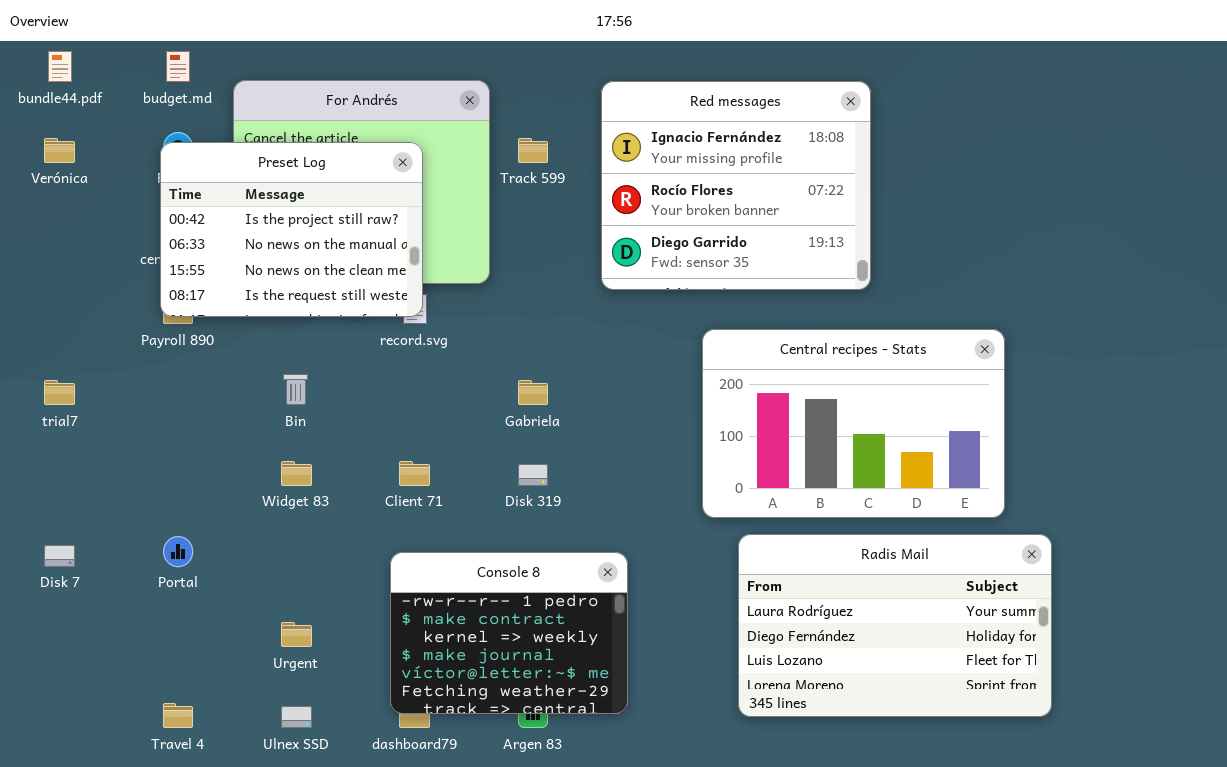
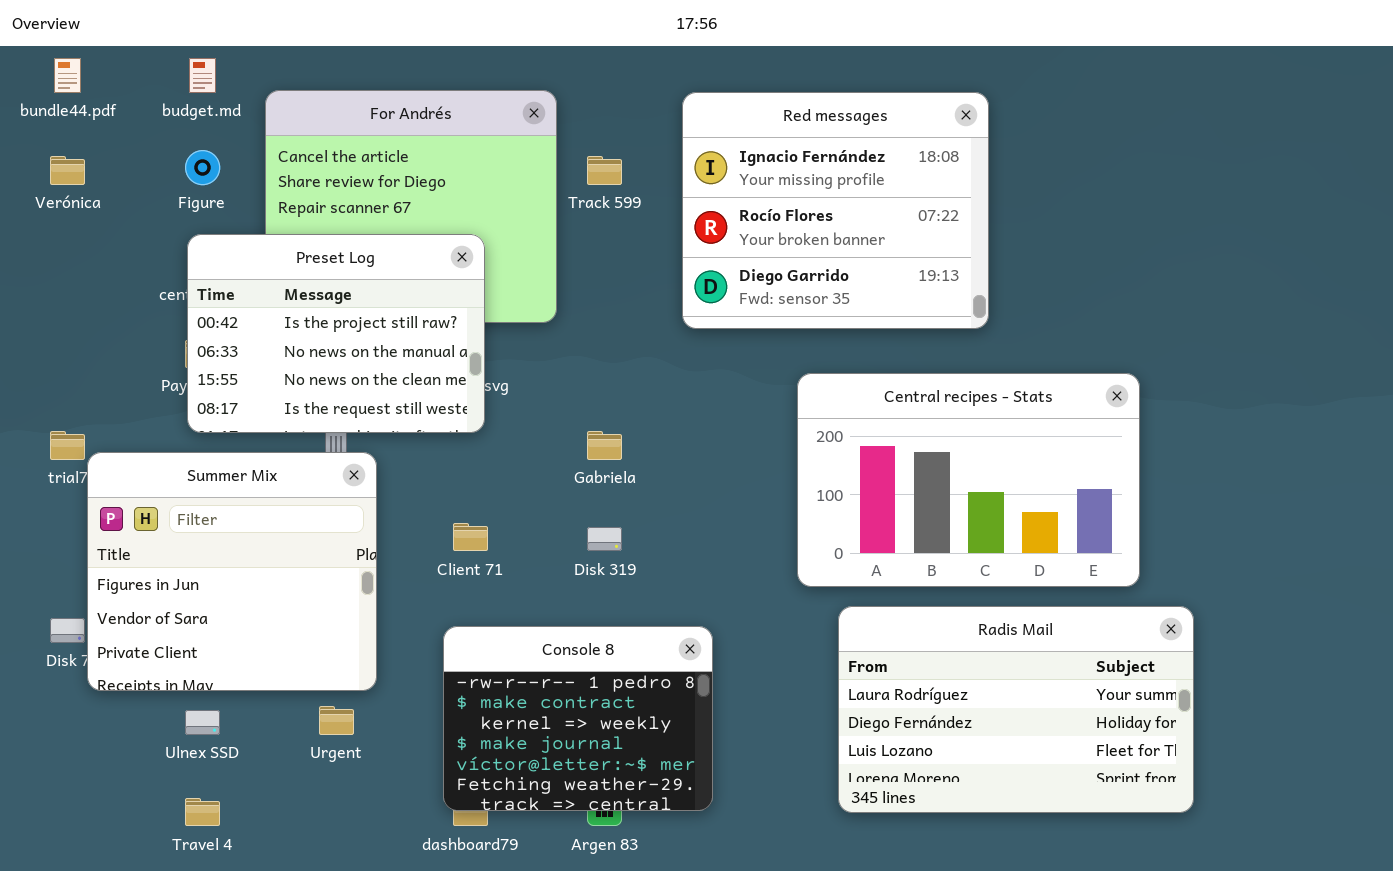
Preset Log: [160,142,423,317] -> [187,234,485,433], moved
Summer Mix: none -> [87,452,377,691], opened
Ulnex SSD: [281,706,312,728] -> [185,710,220,735], moved

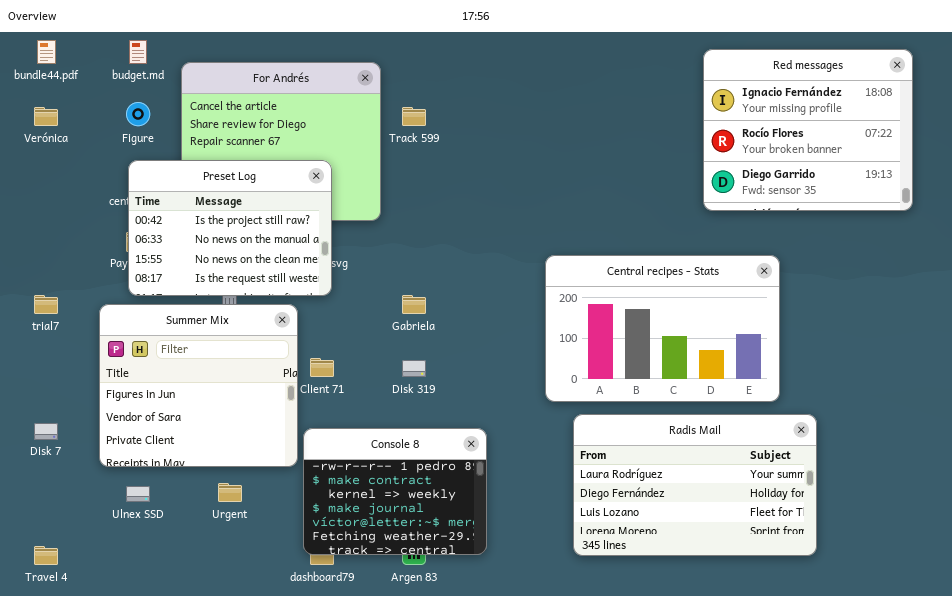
Red messages: [682,92,989,329] -> [703,49,913,211], moved
Summer Mix: [87,452,377,691] -> [99,304,298,467], moved
Travel 4: [185,798,220,826] -> [34,546,58,565], moved

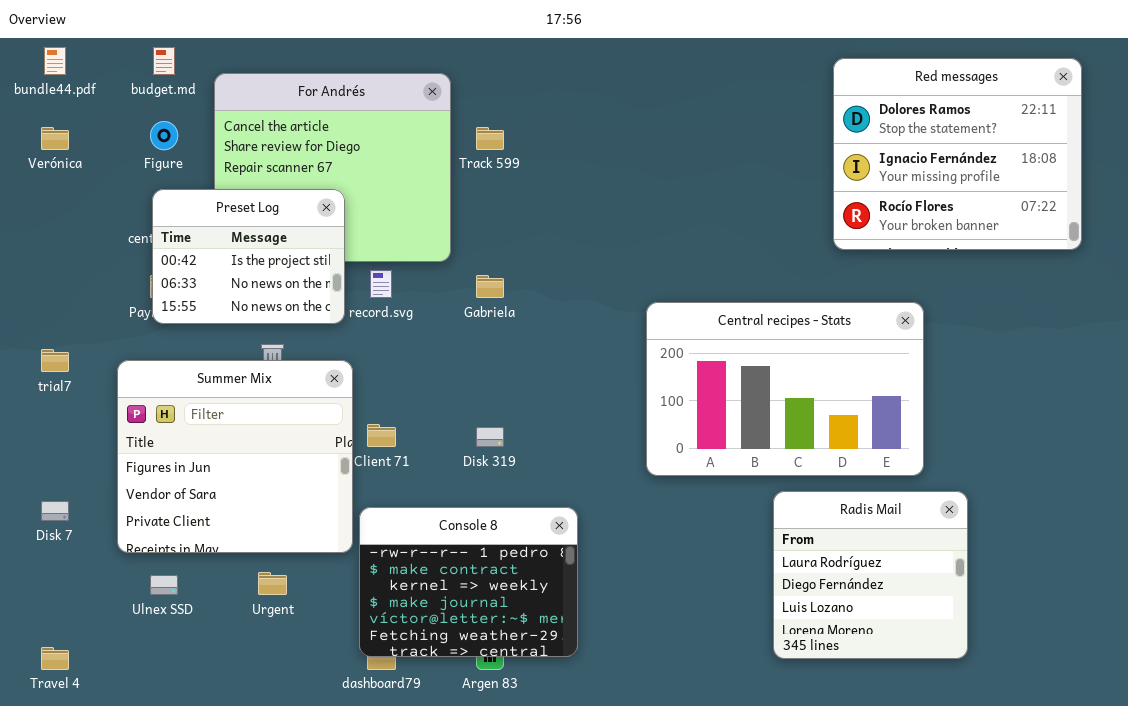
Red messages: [703,49,913,211] -> [833,58,1082,250], scrolled up 1 row
Preset Log: [128,160,332,296] -> [152,189,345,324], resized
Gabriela: [402,295,426,314] -> [476,275,504,298], moved
Radis Mail: [573,414,817,556] -> [773,491,968,659], resized

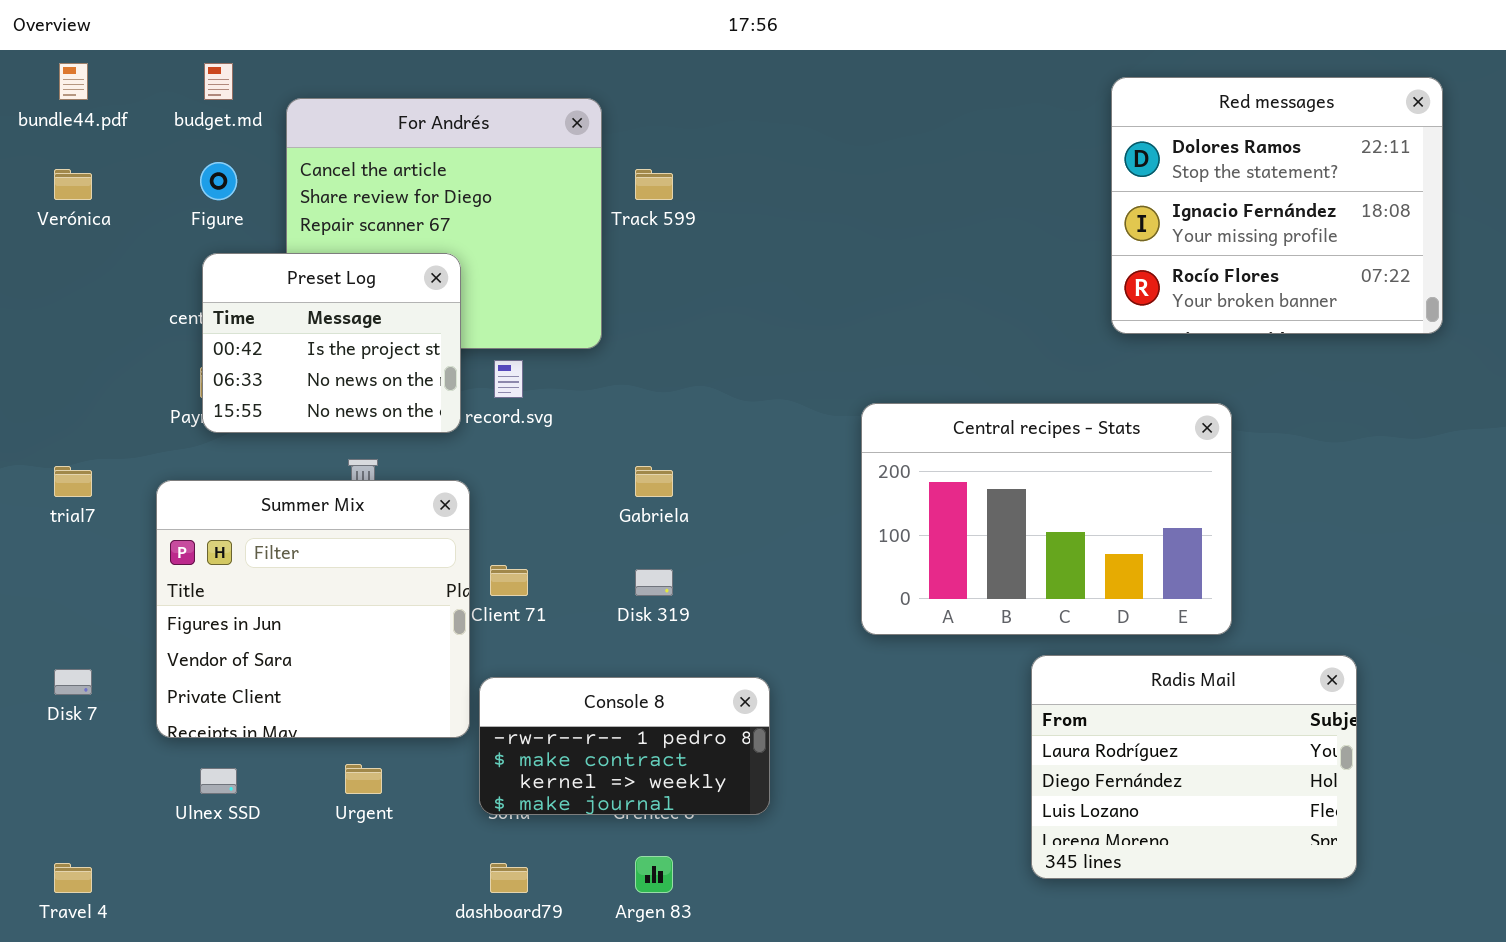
Gabriela: [476,275,504,298] -> [635,466,673,497], moved
Radis Mail: [773,491,968,659] -> [1031,655,1357,879], resized
Console 8: [359,507,578,657] -> [479,677,770,815], resized

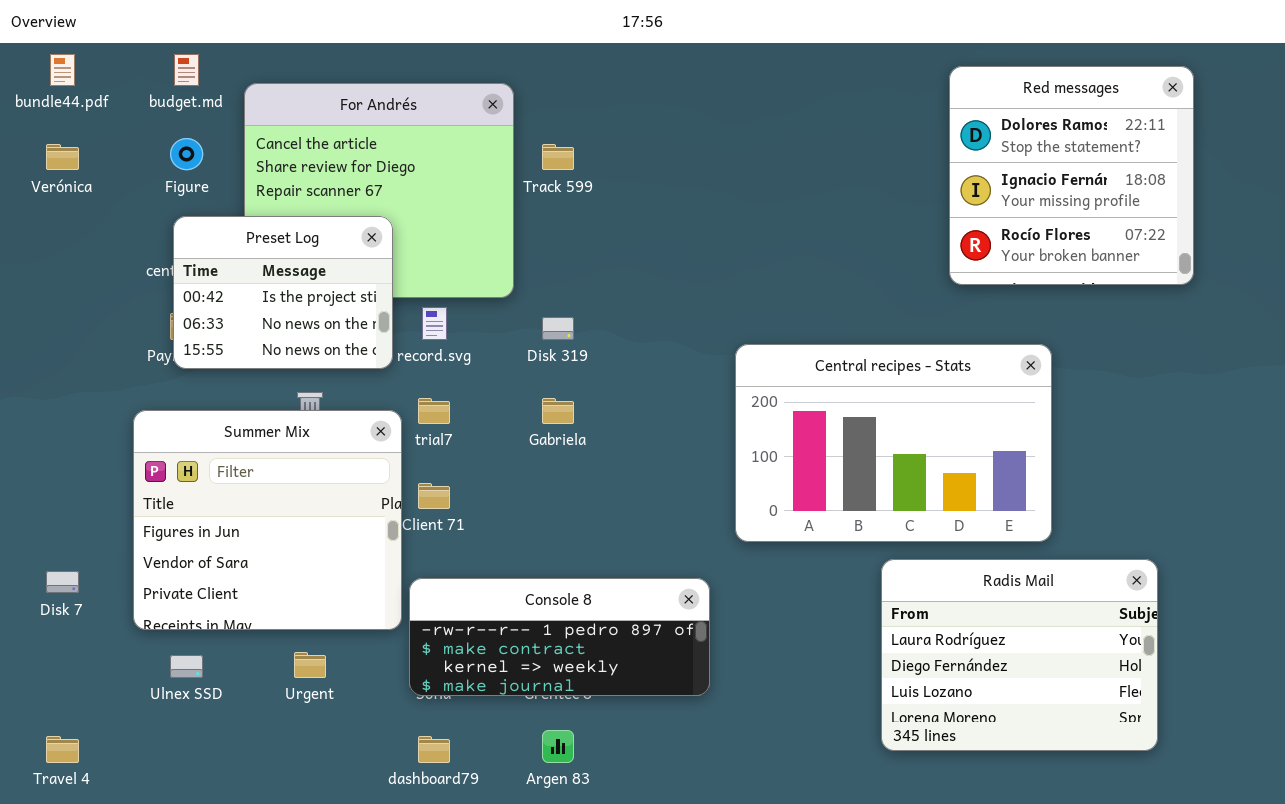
Red messages: [1111,77,1443,334] -> [949,66,1194,285], resized
trial7: [54,466,92,497] -> [418,398,450,424], moved
Disk 319: [635,569,673,596] -> [542,317,574,340], moved
Console 8: [479,677,770,815] -> [409,578,710,696], resized

